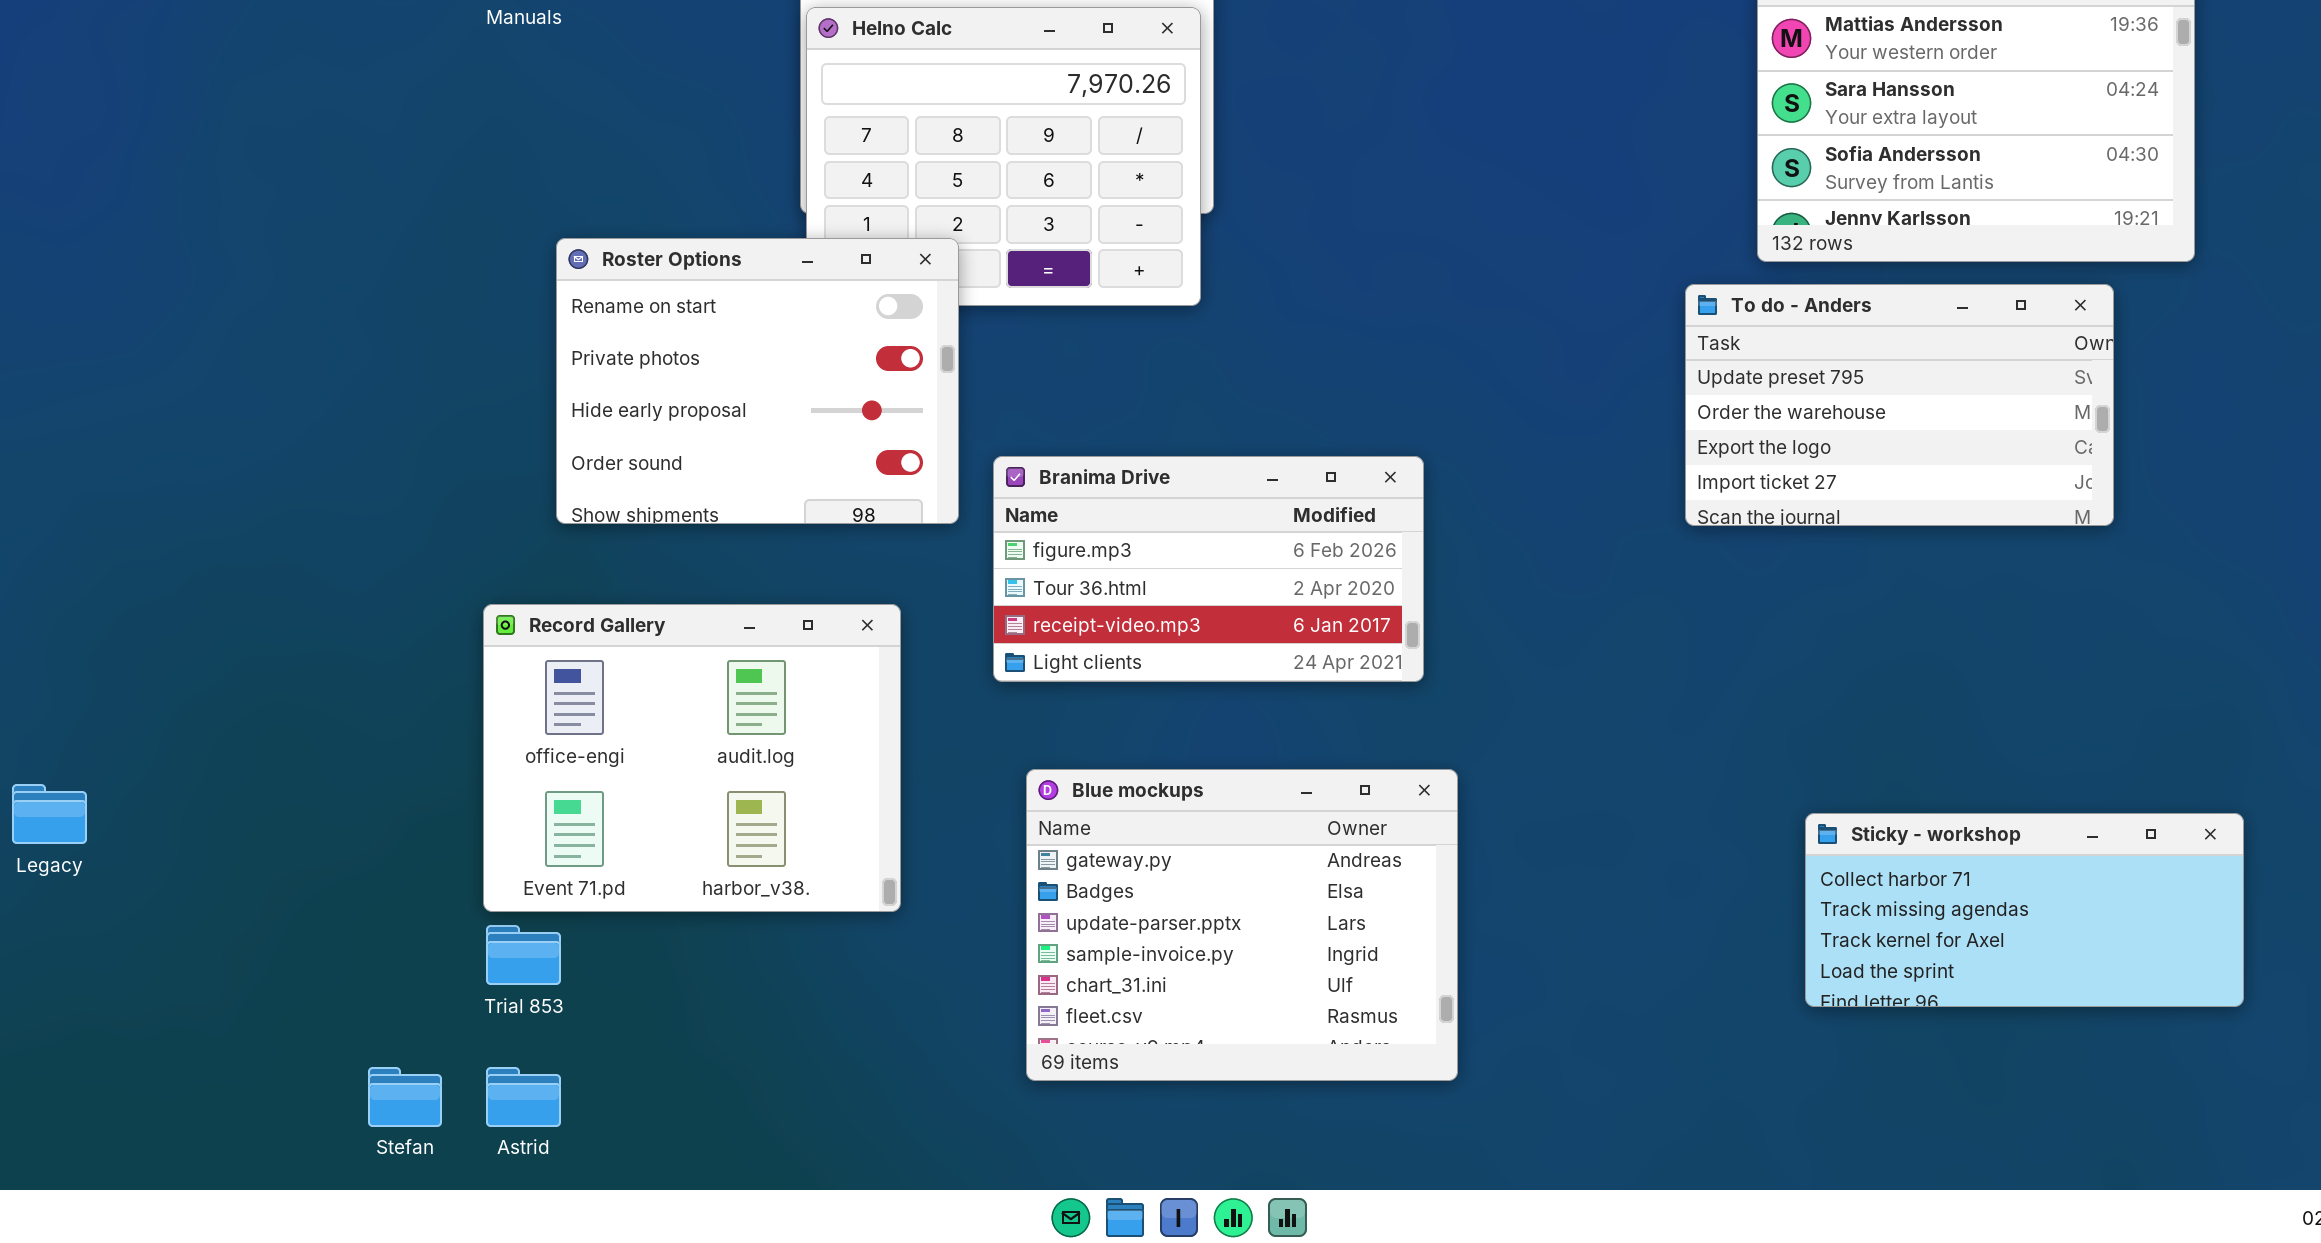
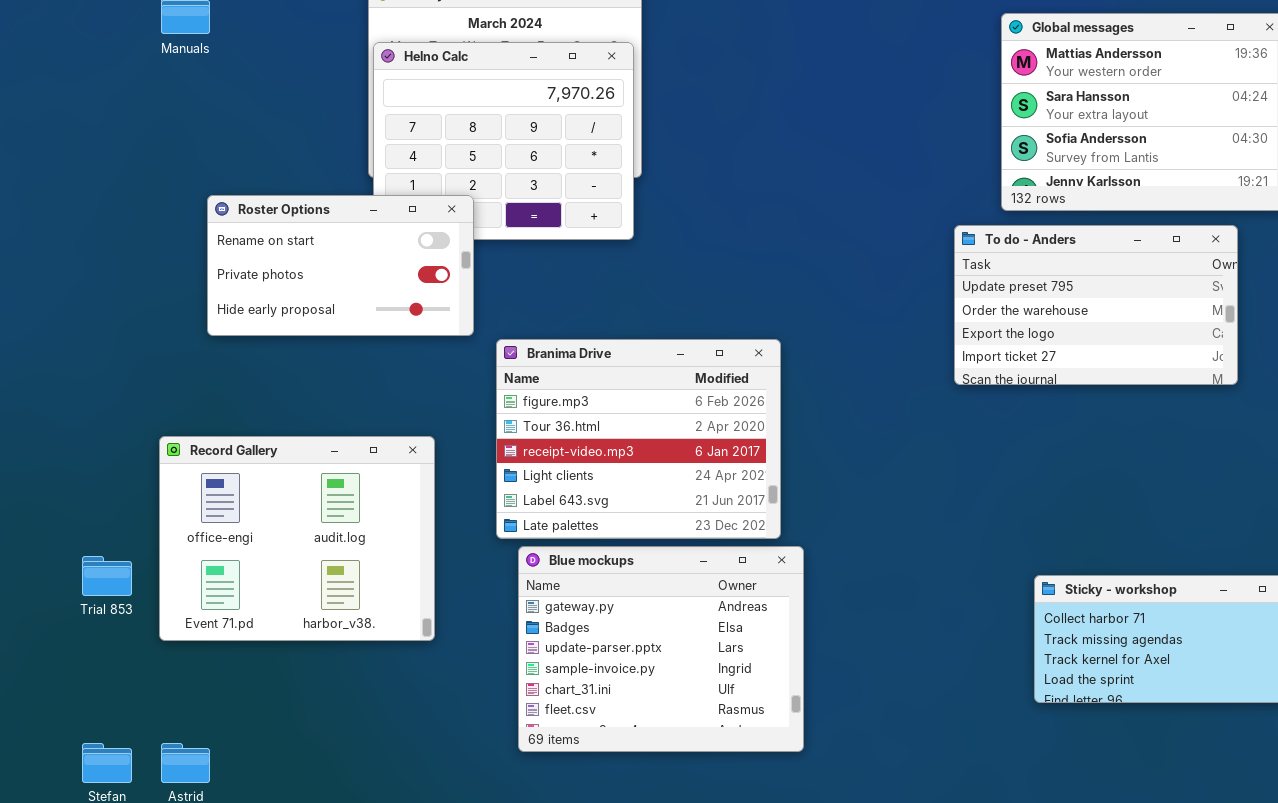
Roster Options: [556,238,959,524] -> [207,195,474,336], resized
Branima Drive: [993,456,1424,682] -> [496,339,781,539], resized
Trial 853: [486,925,561,985] -> [82,556,132,596], moved

